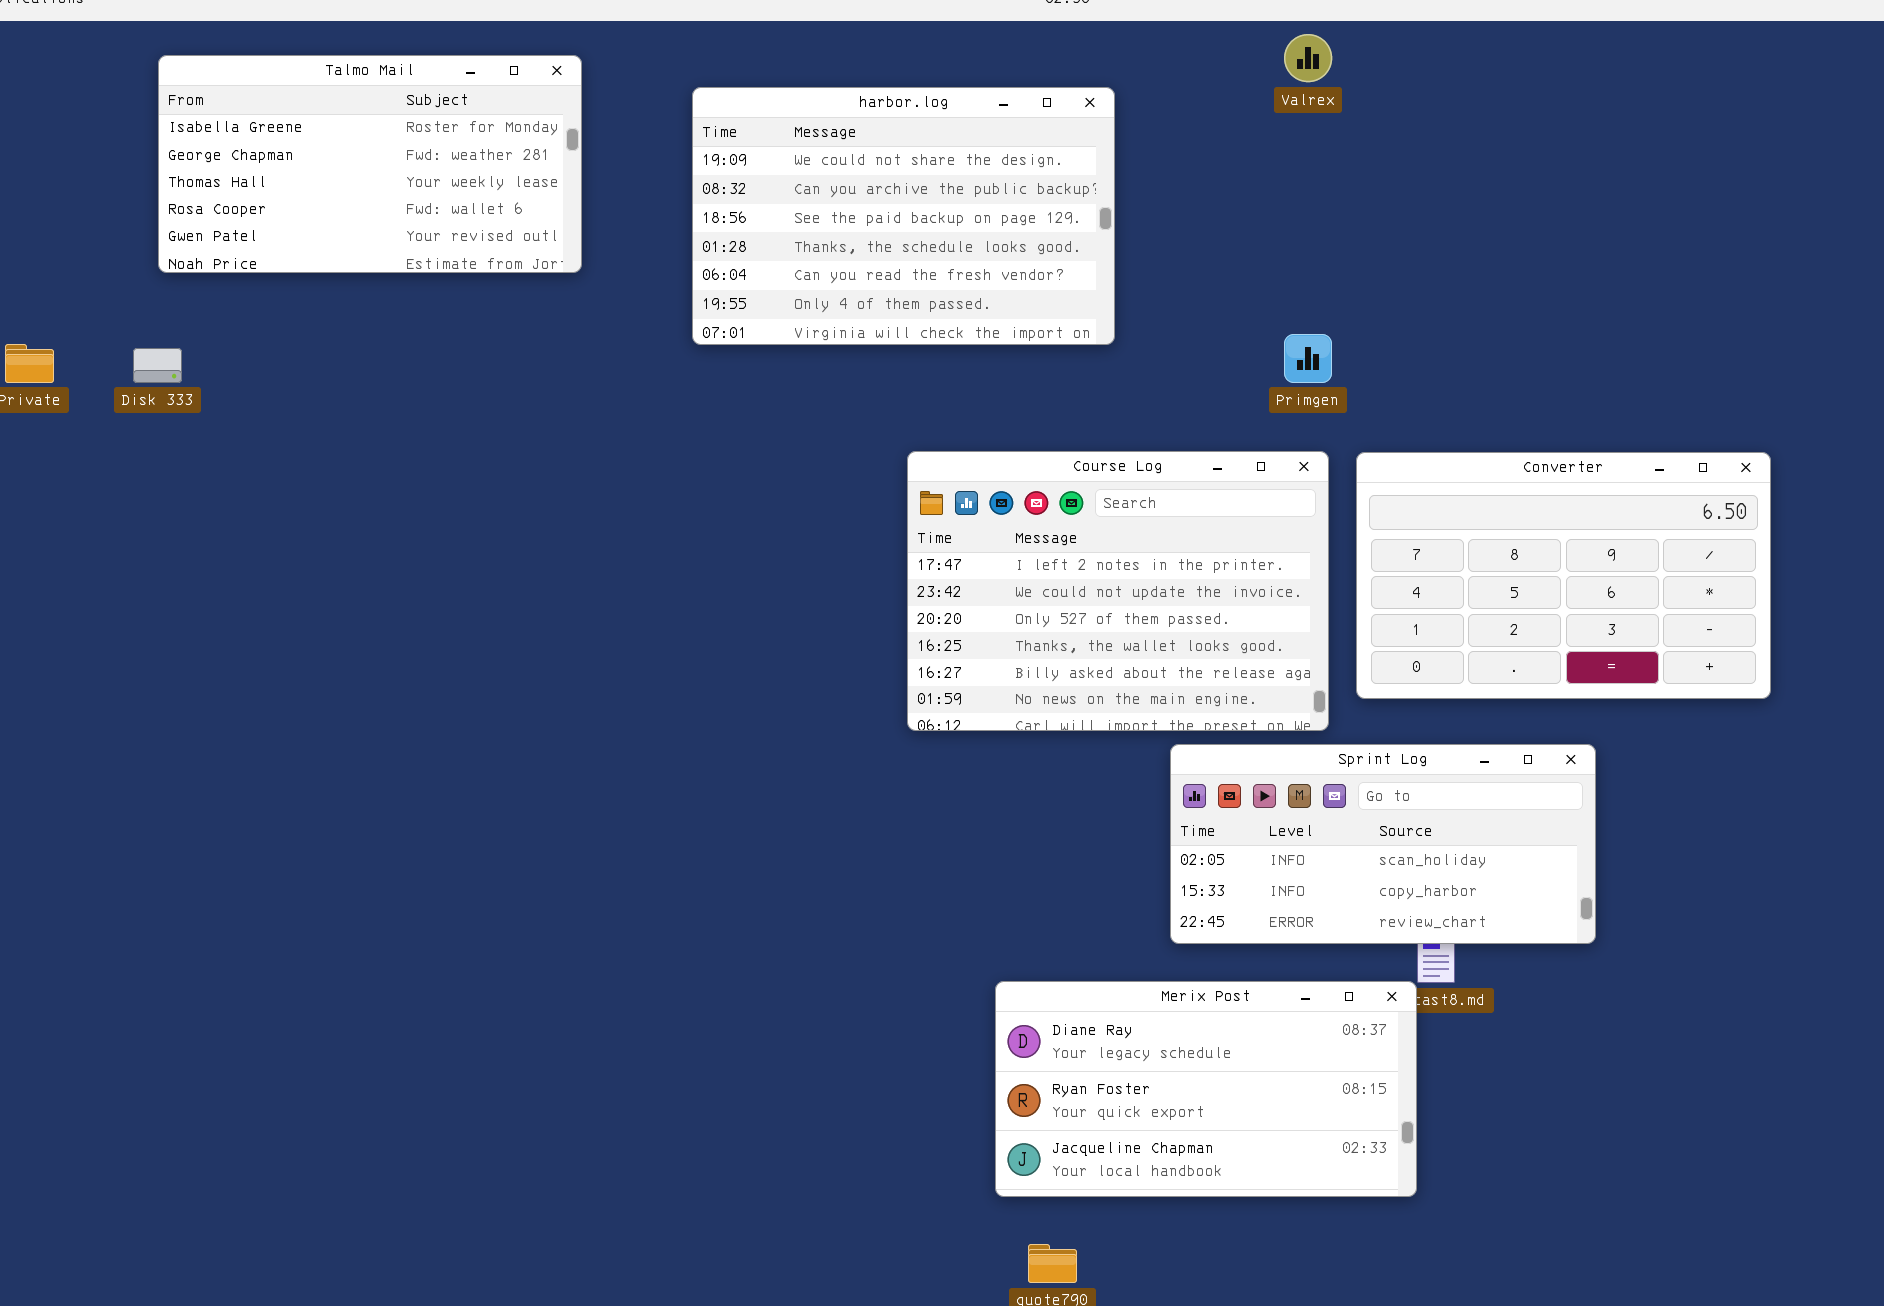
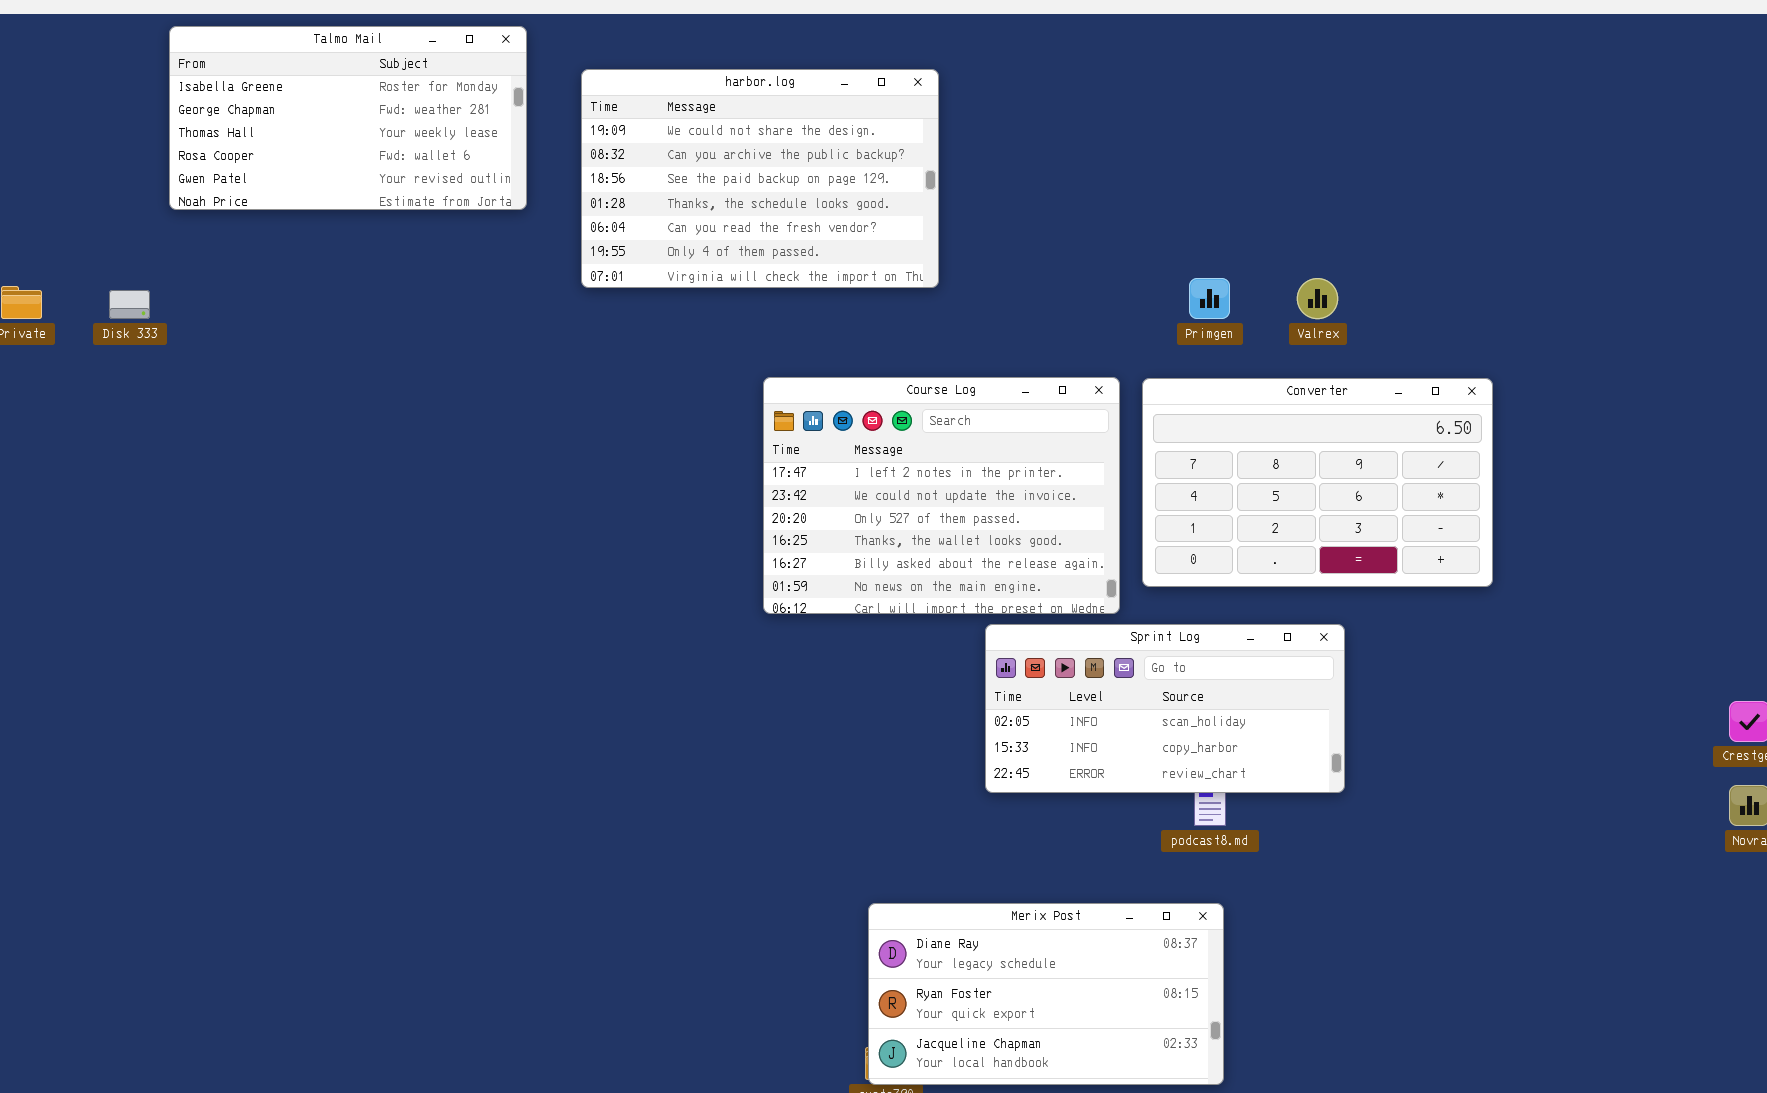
Valrex: [1284,34,1332,82] -> [1297,278,1338,319], moved
Talmo Mail: [158,55,582,273] -> [169,26,527,210], moved
Primgen: [1284,334,1332,383] -> [1189,278,1230,319], moved
Merix Post: [995,981,1417,1197] -> [868,903,1224,1085], moved

